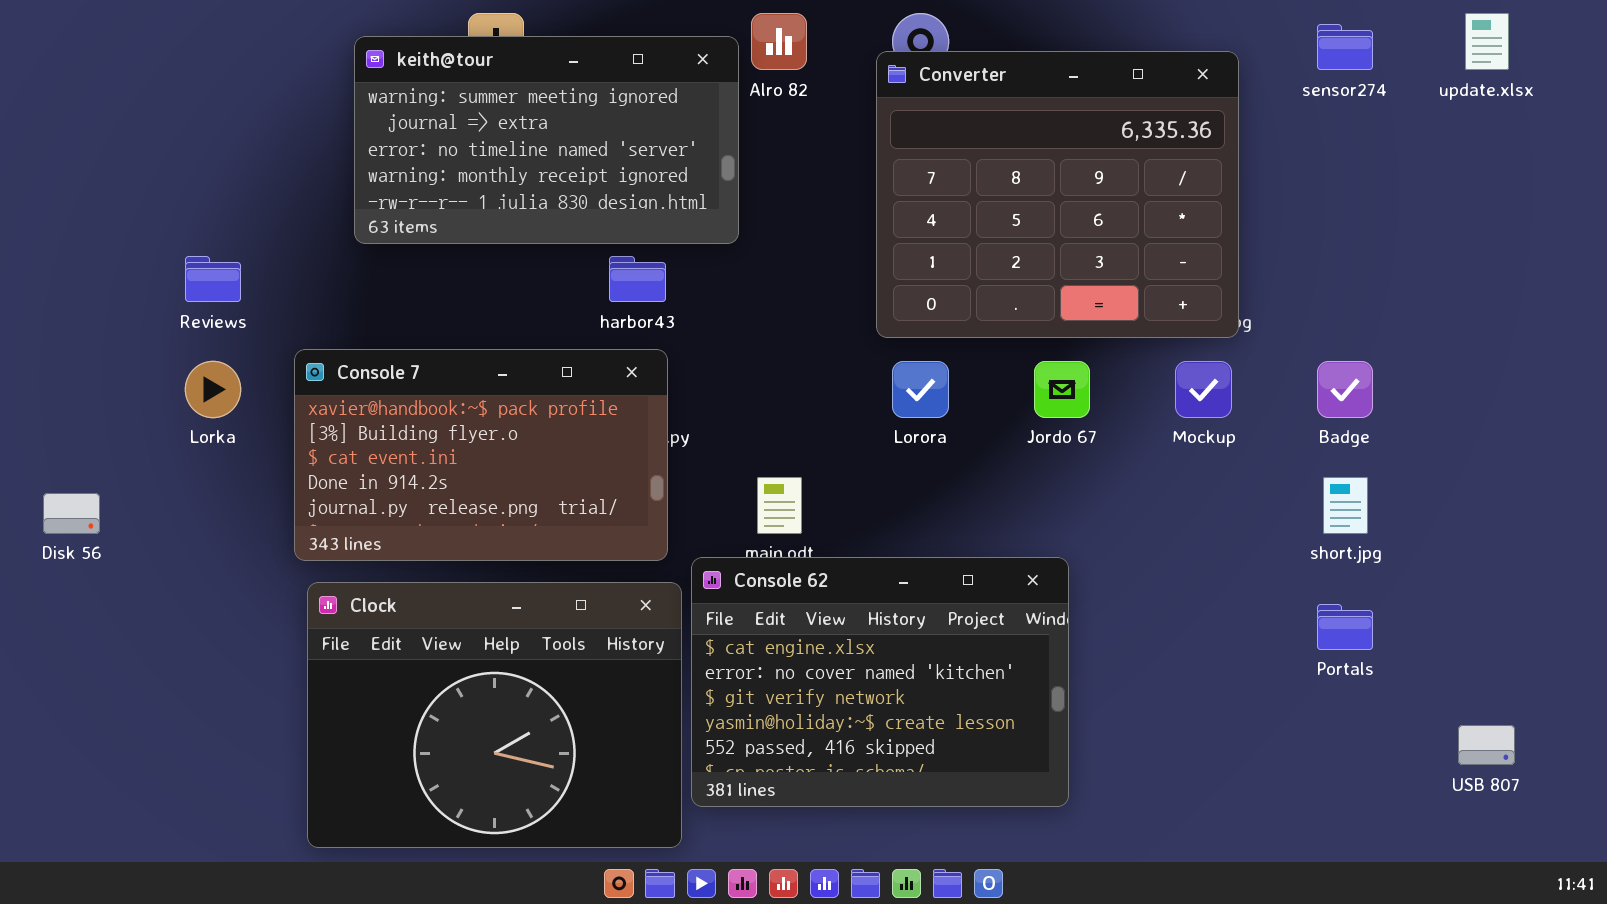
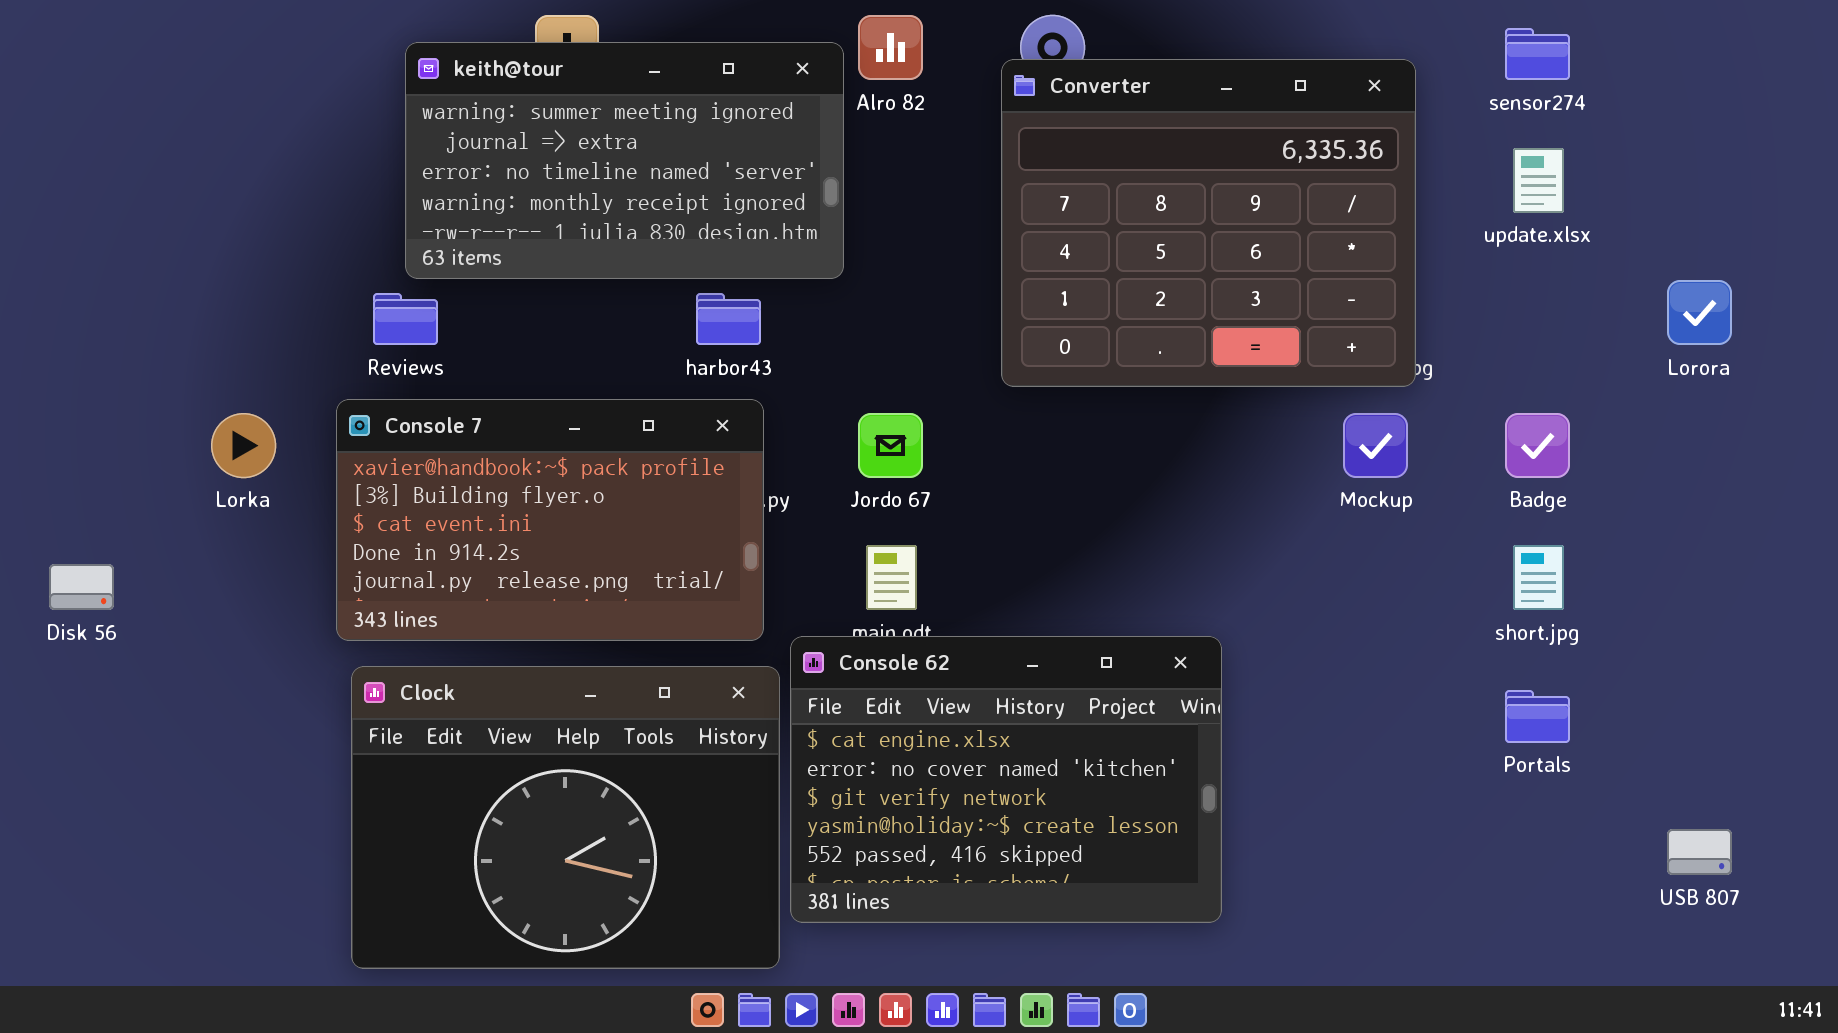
update.xlsx: [1465,13,1509,70] -> [1513,148,1564,213], moved
Reviews: [185,256,241,302] -> [373,293,438,345], moved
Lorora: [892,361,949,418] -> [1667,280,1732,345], moved
Jordo 67: [1034,361,1090,418] -> [858,413,923,478], moved

